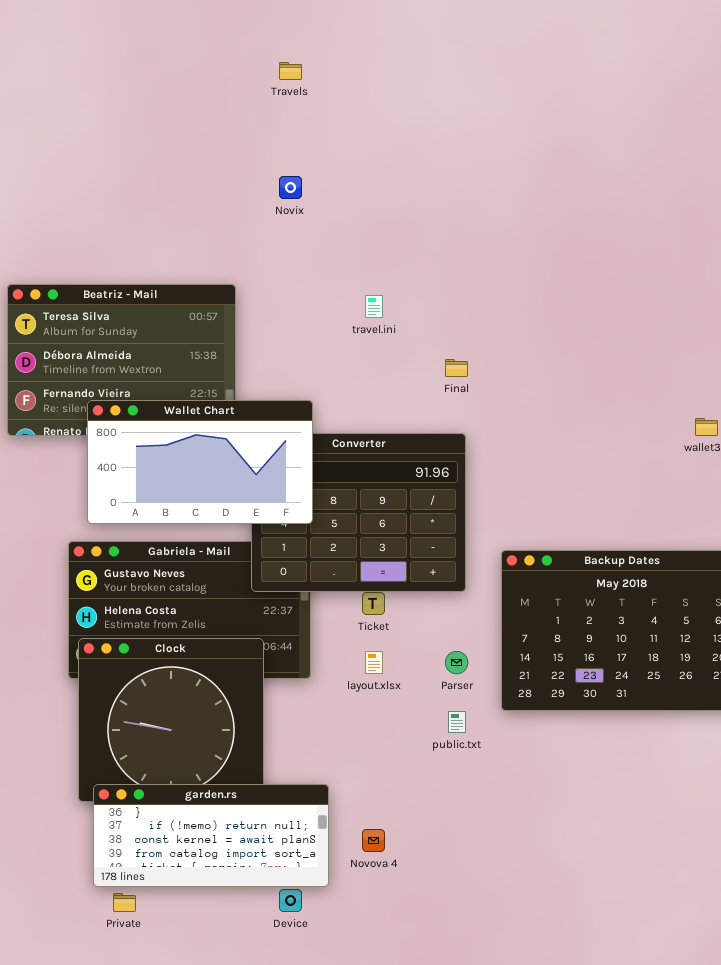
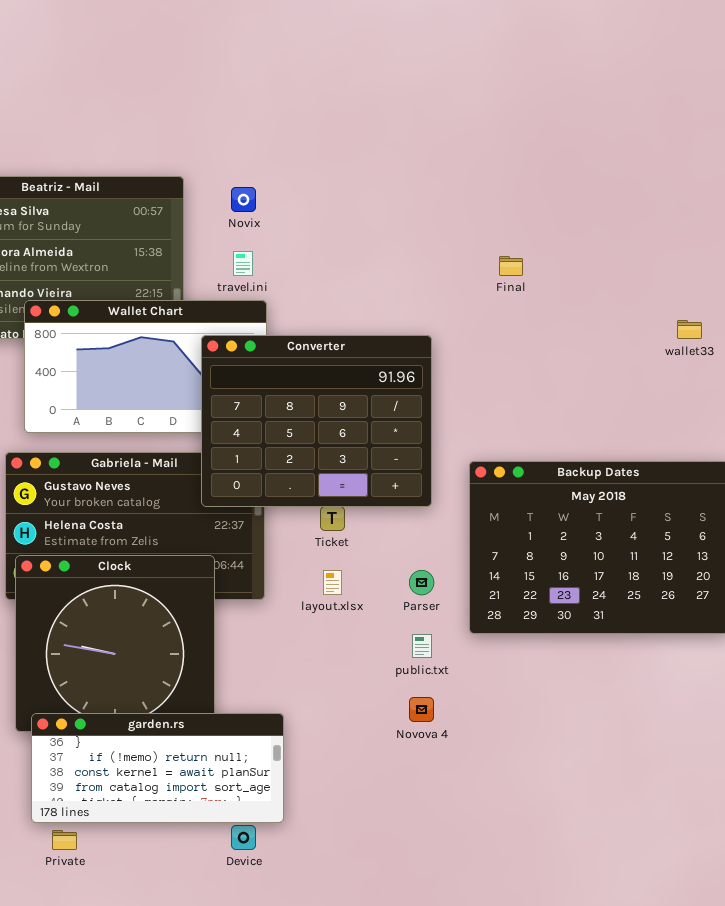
Novix: [279,176,302,199] -> [231,187,256,212], moved
travel.ini: [365,295,383,318] -> [233,251,253,276], moved
Final: [445,359,468,377] -> [499,256,523,276], moved
Converter: [251,433,466,592] -> [201,335,432,507], raised
Novova 4: [362,829,385,852] -> [409,697,434,722], moved

